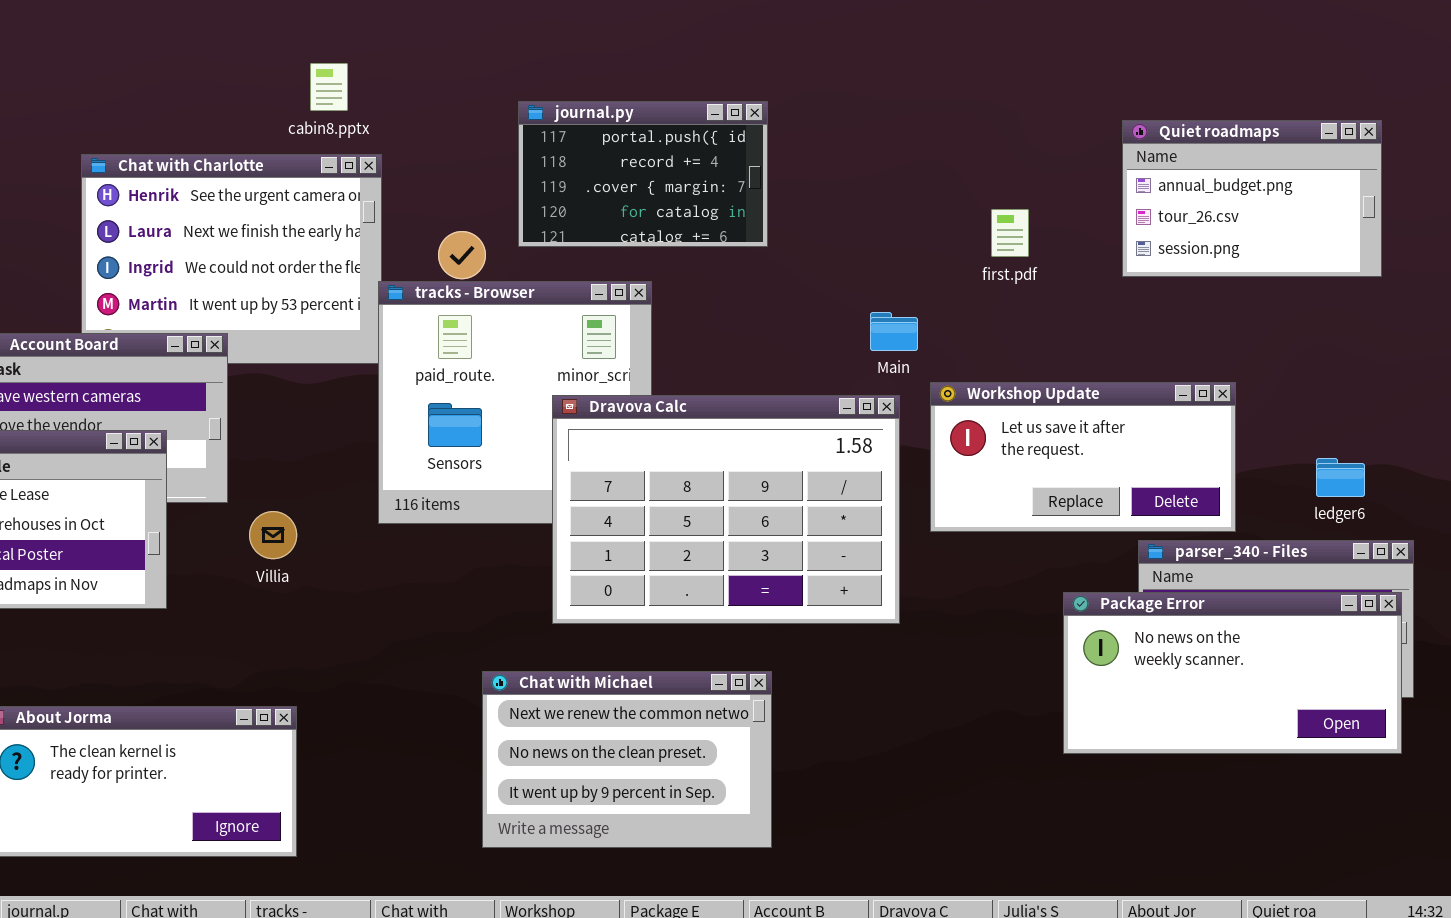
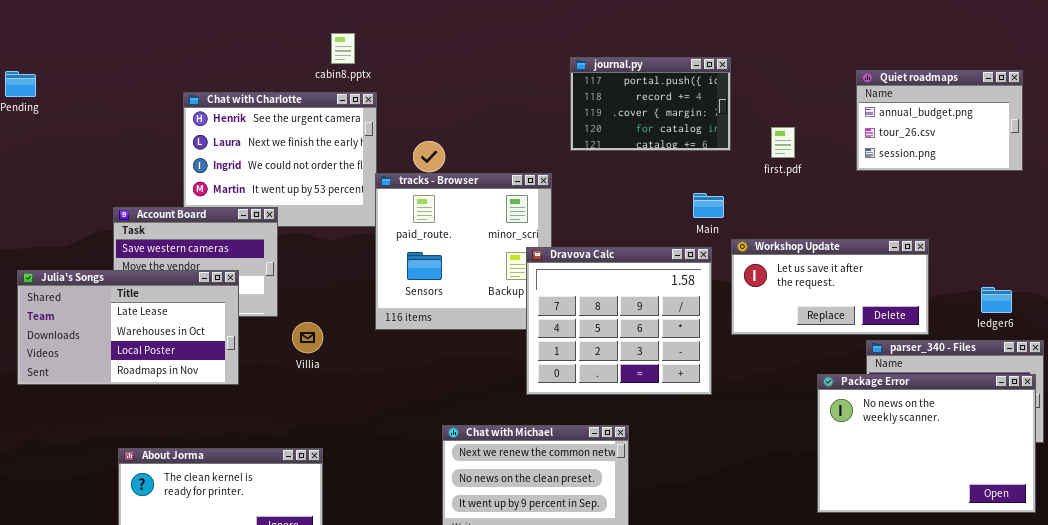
journal.py: [518,101,768,247] -> [570,57,731,151], moved
Dravova Calc: [552,395,900,624] -> [526,247,712,395], resized
Package Error: [1063,592,1402,754] -> [817,374,1036,513], resized

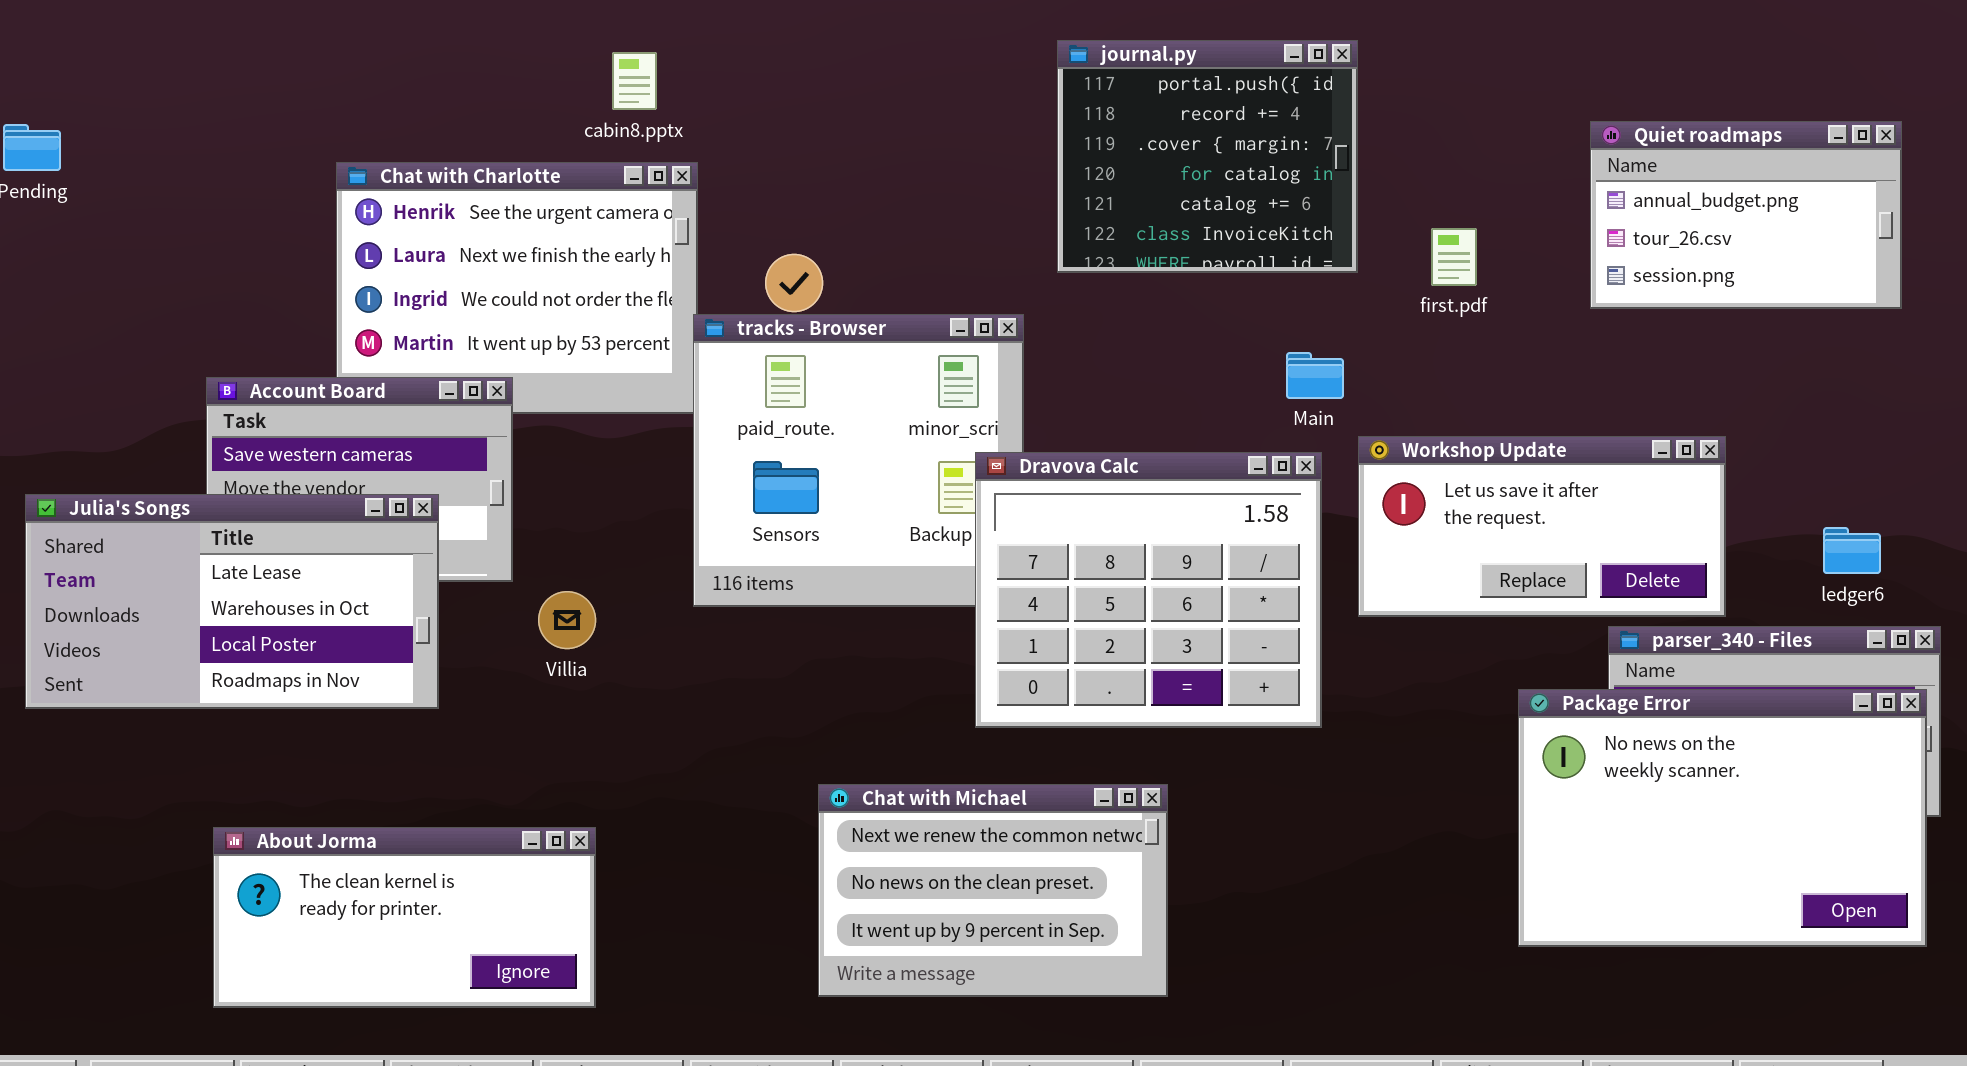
journal.py: [570,57,731,151] -> [1057,40,1358,273], resized

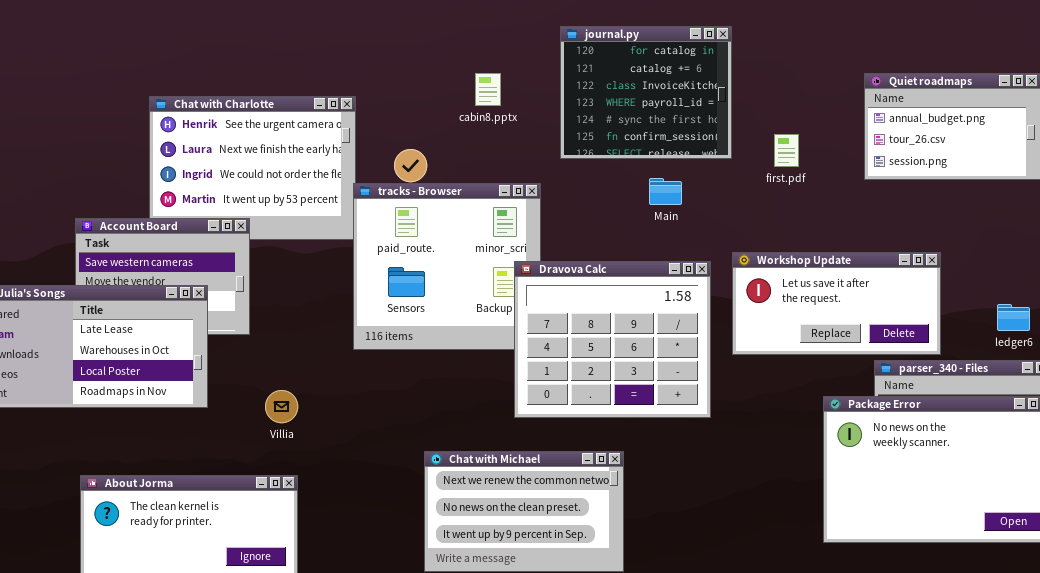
journal.py: [1057,40,1358,273] -> [560,26,732,159], scrolled down 3 rows
cabin8.pptx: [612,52,657,110] -> [475,73,501,106], moved
Main: [1286,352,1344,399] -> [649,178,682,205], moved
Villia: [538,591,596,649] -> [265,390,298,423], moved

